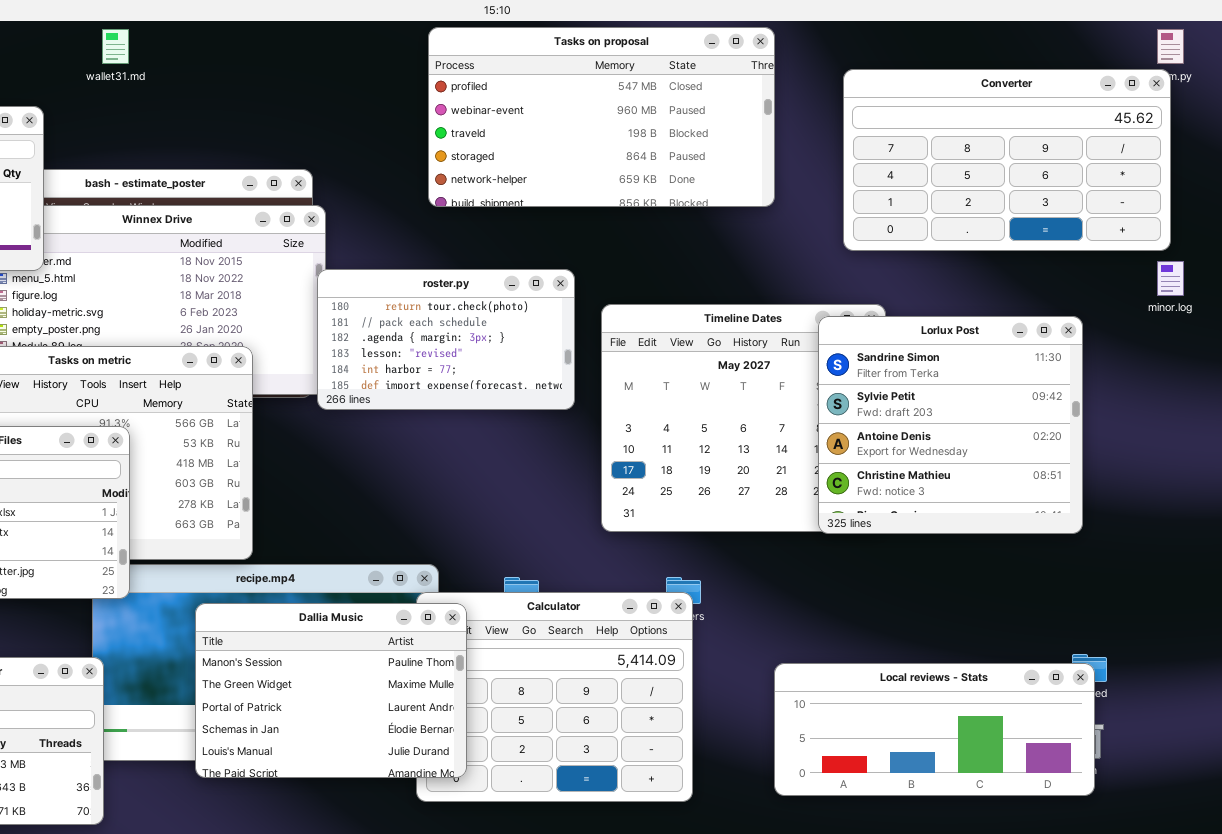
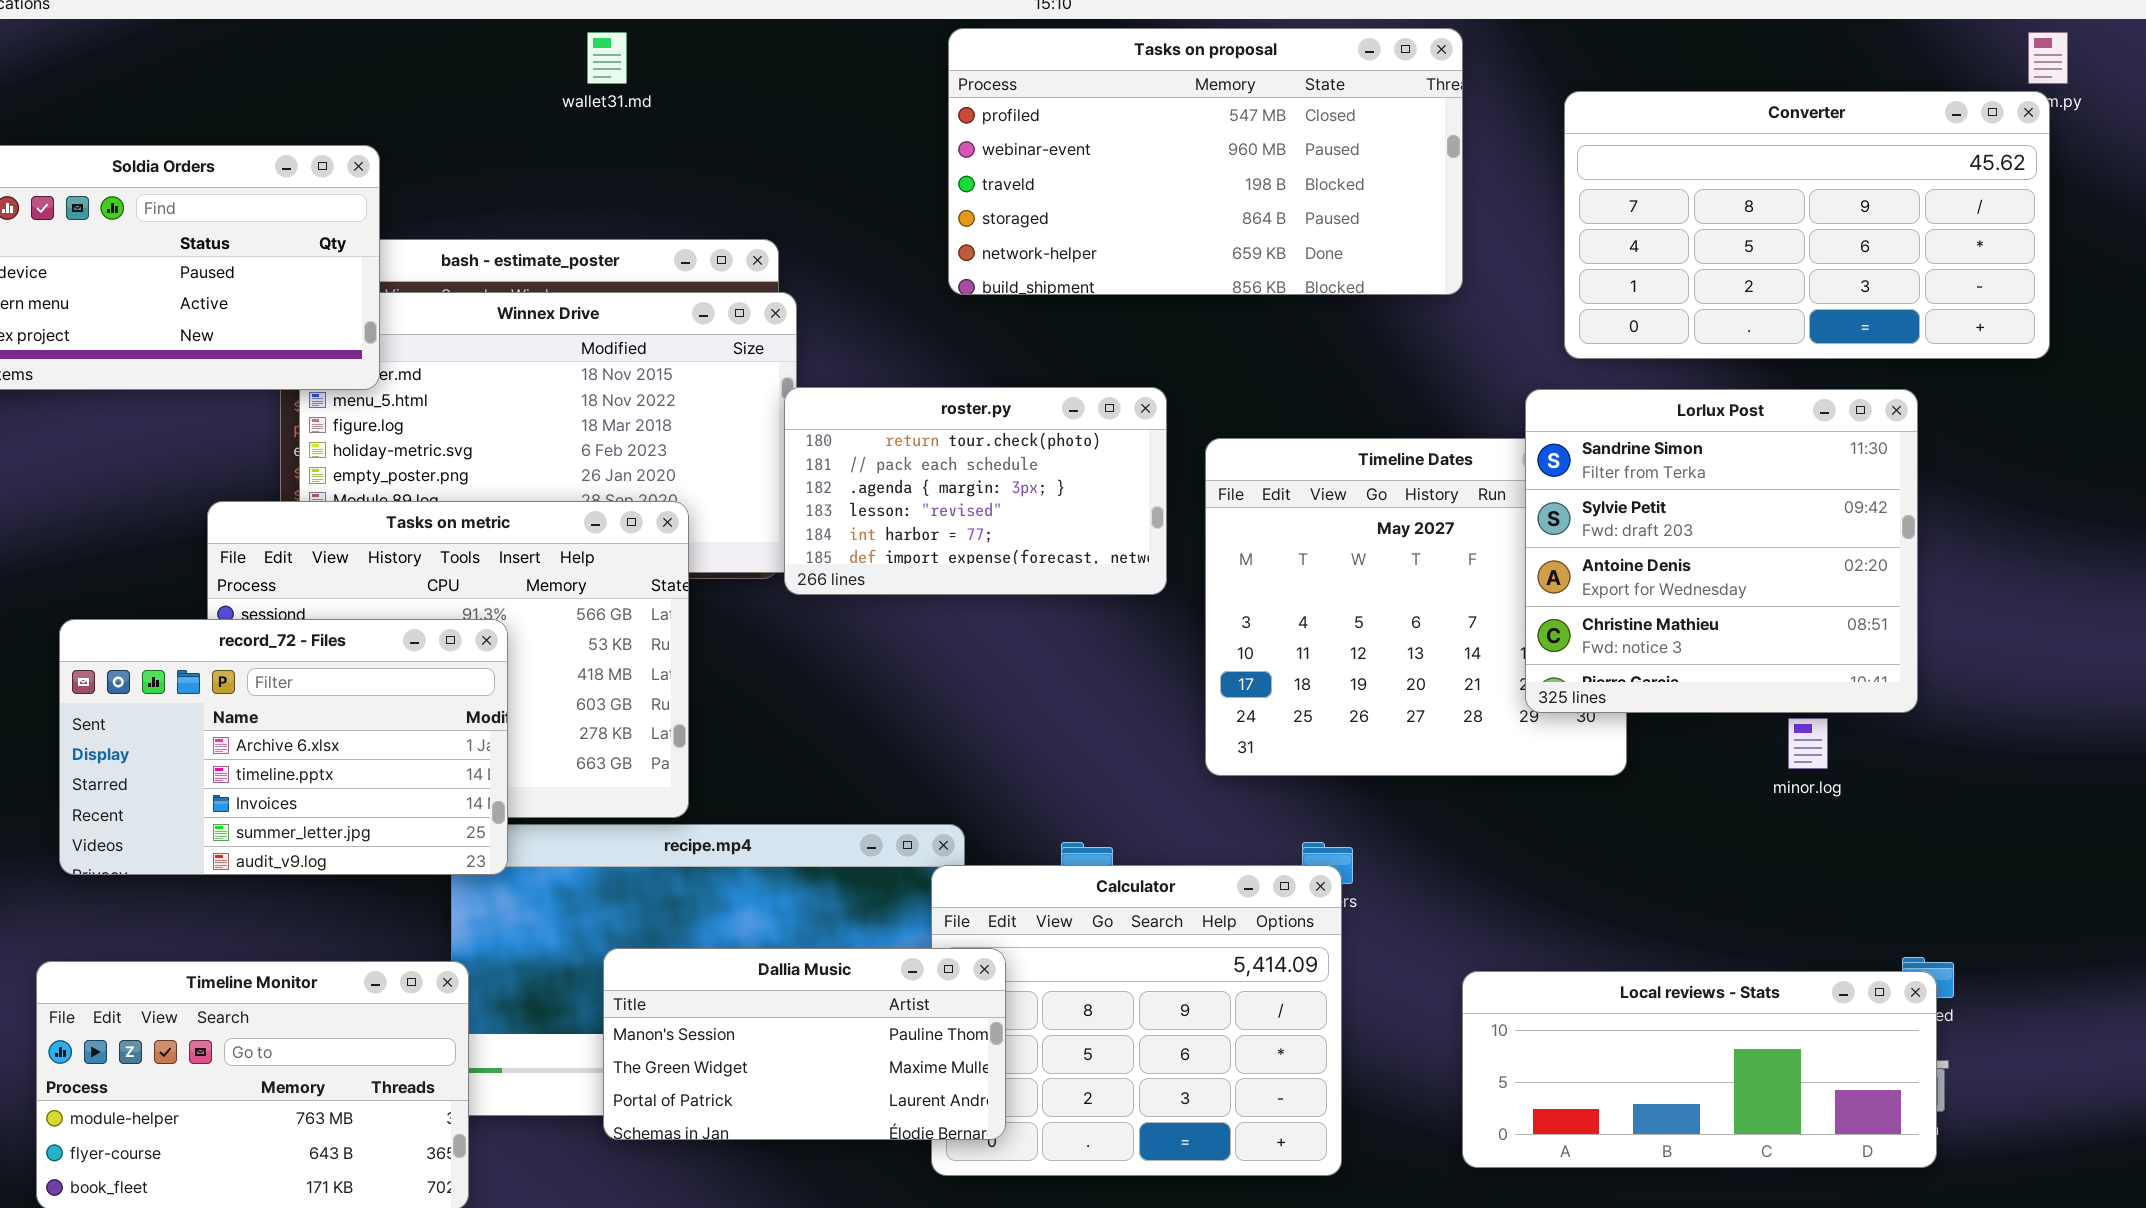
wallet31.md: [102,29,129,64] -> [587,32,627,84], moved
minor.log: [1157,261,1184,296] -> [1788,718,1828,769], moved
Lorlux Post: [818,316,1083,534] -> [1525,389,1918,713], moved
Dallia Music: [195,603,467,778] -> [603,948,1006,1140], resized

